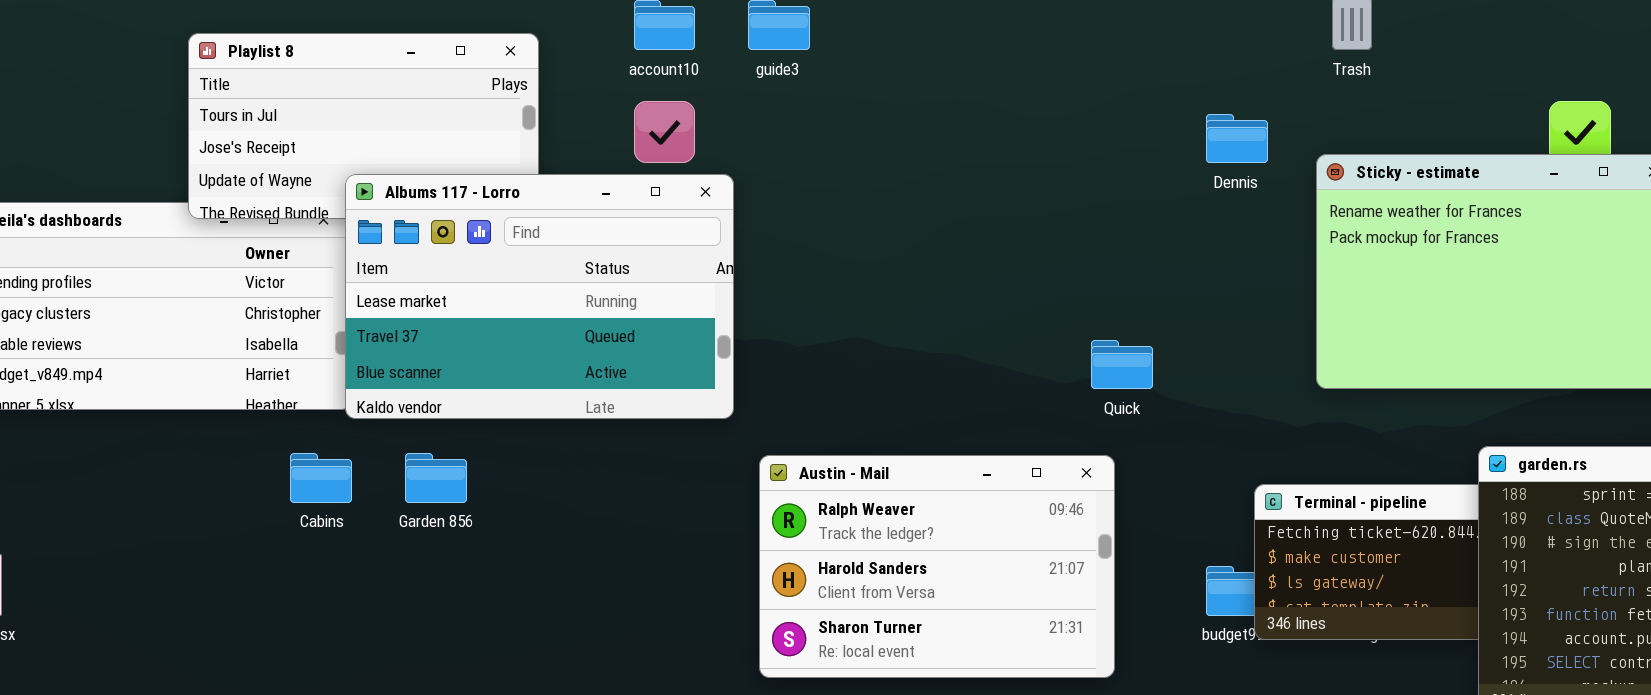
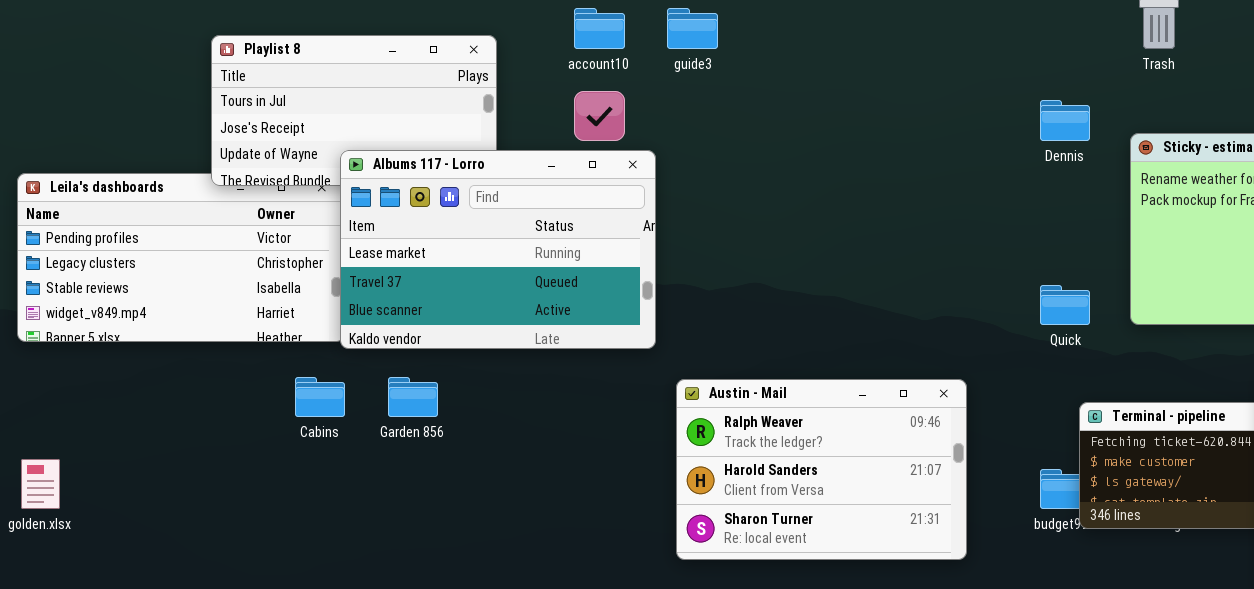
Quick: [1091,340,1153,389] -> [1040,285,1090,325], moved

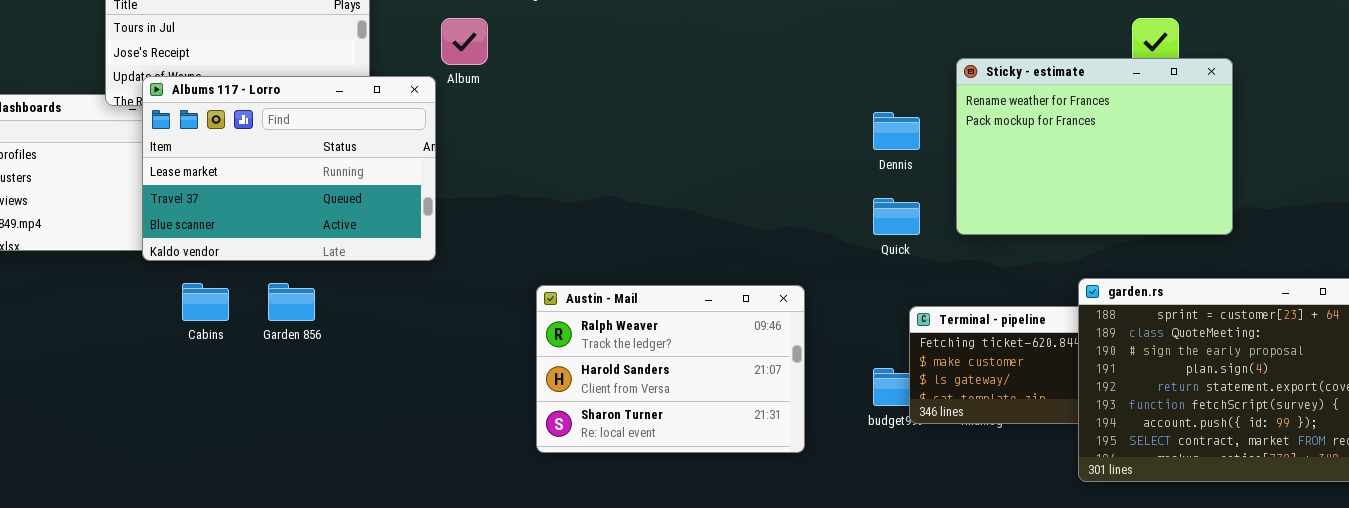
Dennis: [1040,100,1090,141] -> [873,112,920,150], moved
Albums 117 - Lorro: [340,150,656,349] -> [142,76,436,261], moved

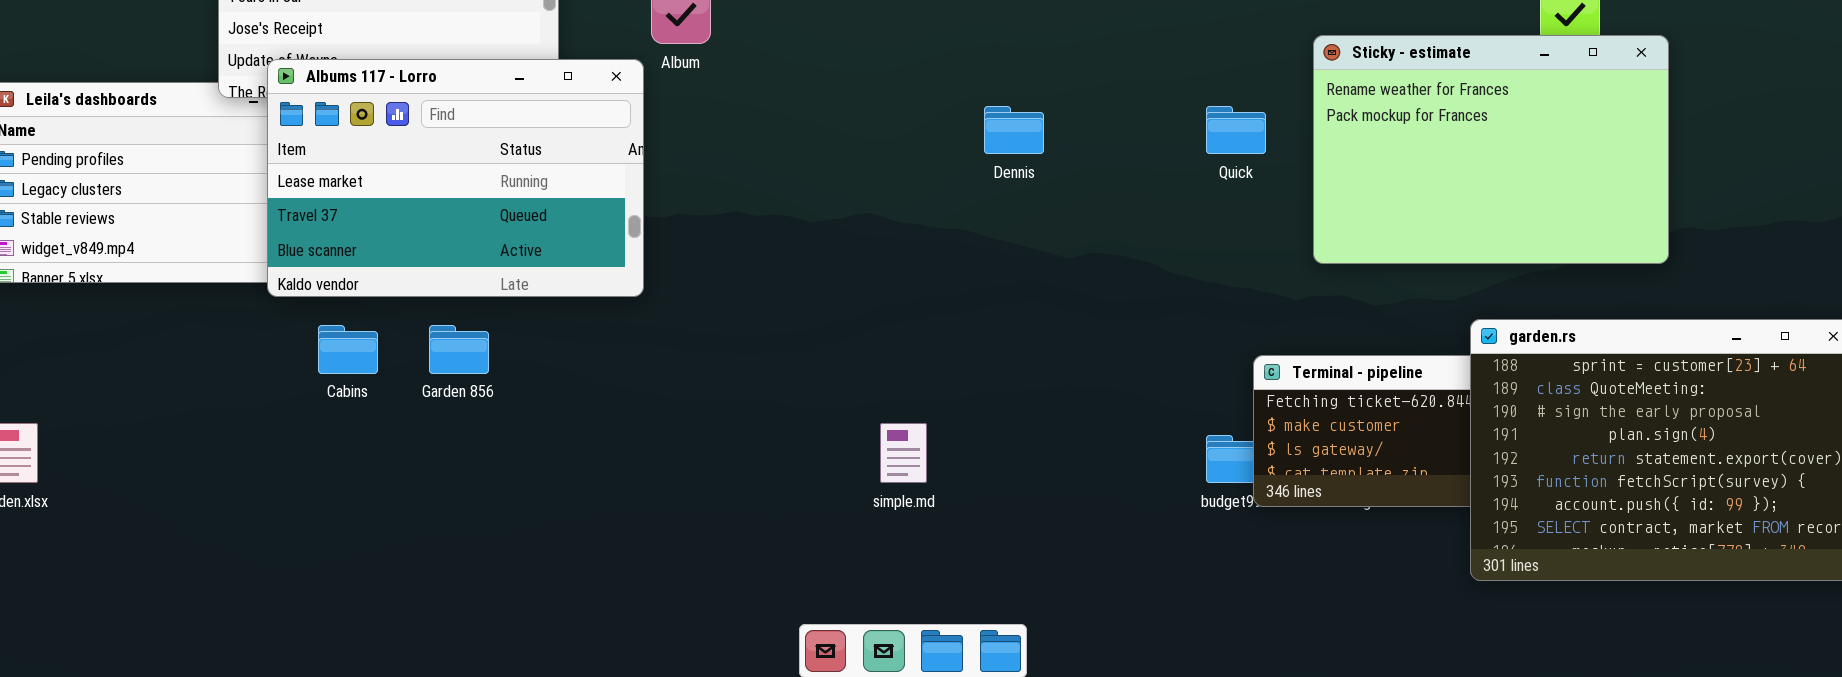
Dennis: [873,112,920,150] -> [984,106,1044,154], moved
Quick: [873,198,920,235] -> [1206,106,1266,154], moved
Austin - Mail: [536,285,805,453] -> none, closed

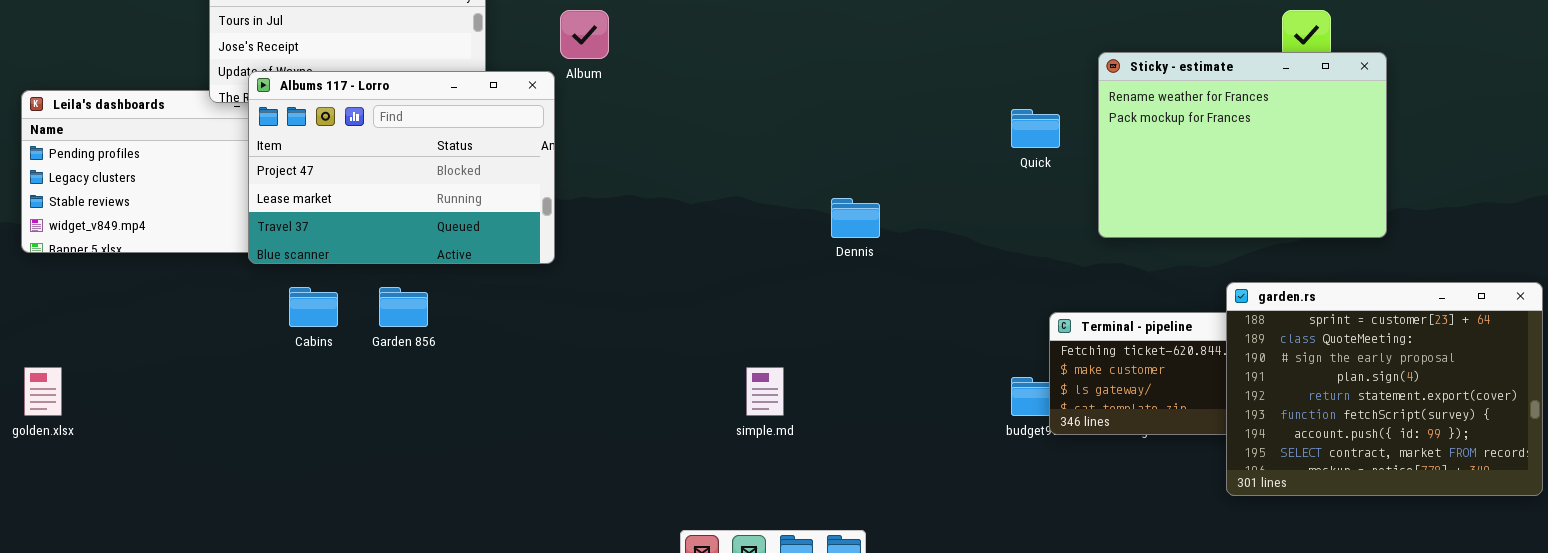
Albums 117 - Lorro: [267,59,644,297] -> [248,71,555,264], scrolled up 1 row
Dennis: [984,106,1044,154] -> [831,198,880,238], moved

